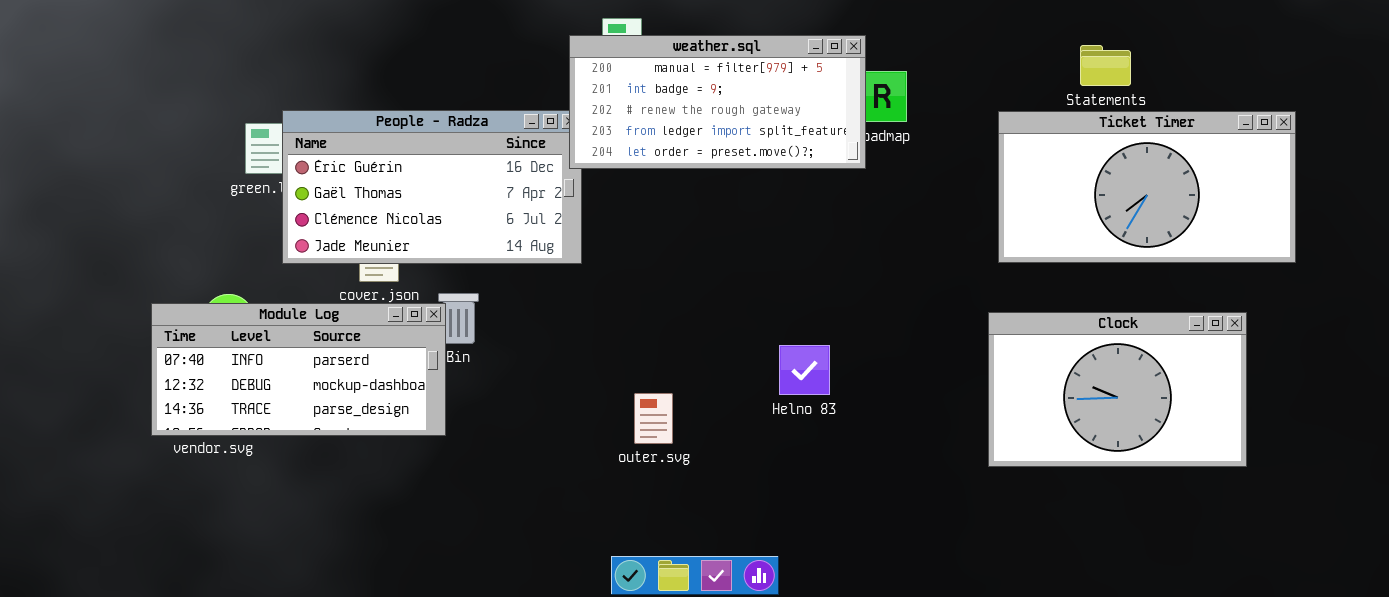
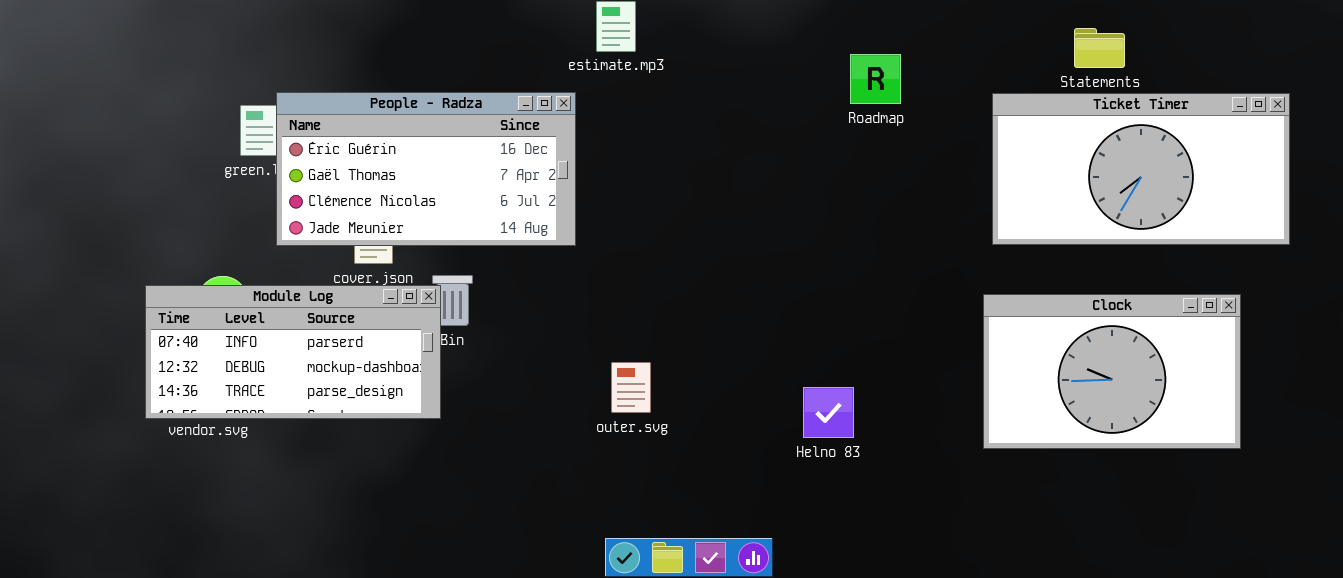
weather.sql: [569,35,866,169] -> none, closed
Helno 83: [779,345,830,395] -> [803,387,854,438], moved
outer.svg: [634,393,673,444] -> [611,362,651,413], moved

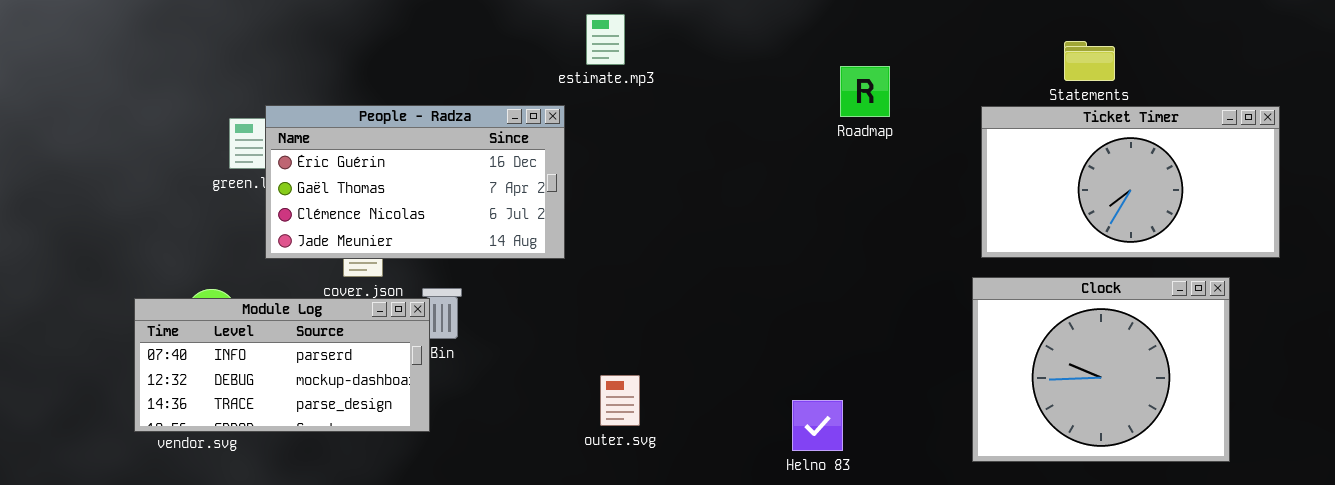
Clock: [983,294,1241,449] -> [972,277,1230,462], resized

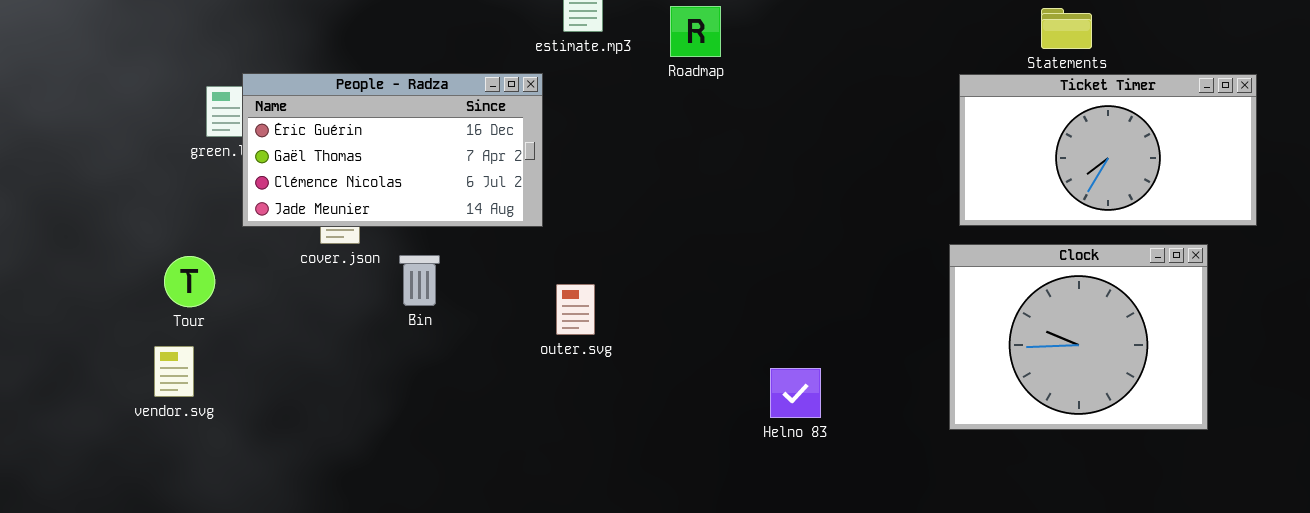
Roadmap: [840,66,890,117] -> [670,6,721,57], moved
Module Log: [134,298,430,432] -> none, closed
outer.svg: [600,375,640,426] -> [556,284,595,335], moved

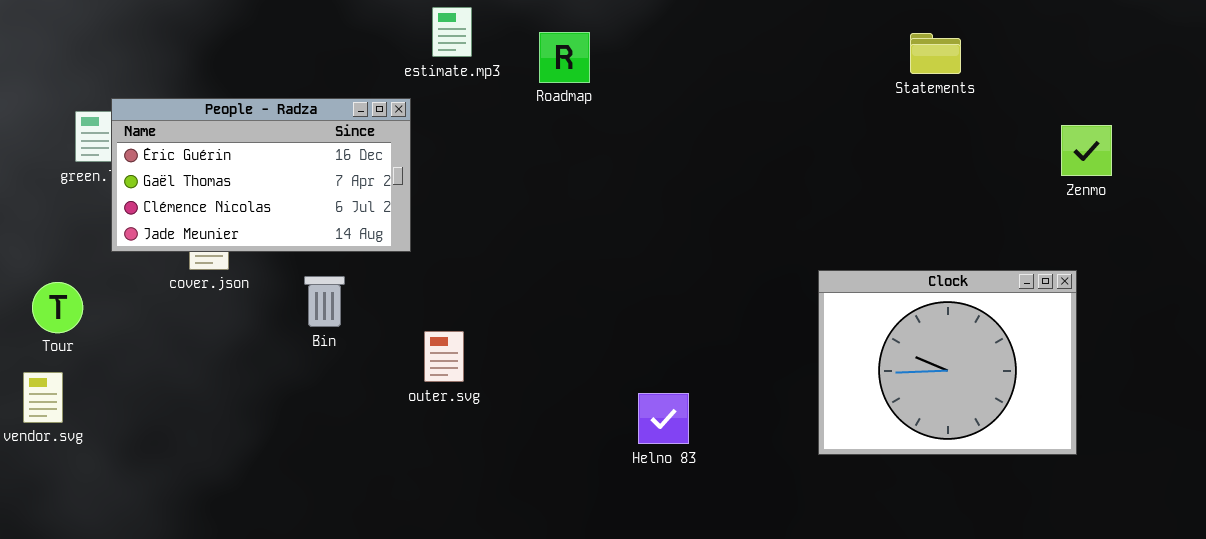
Ticket Timer: [959,74,1257,226] -> none, closed
Bin: [399,255,440,306] -> [304,276,345,327], moved
outer.svg: [556,284,595,335] -> [424,331,464,382], moved

